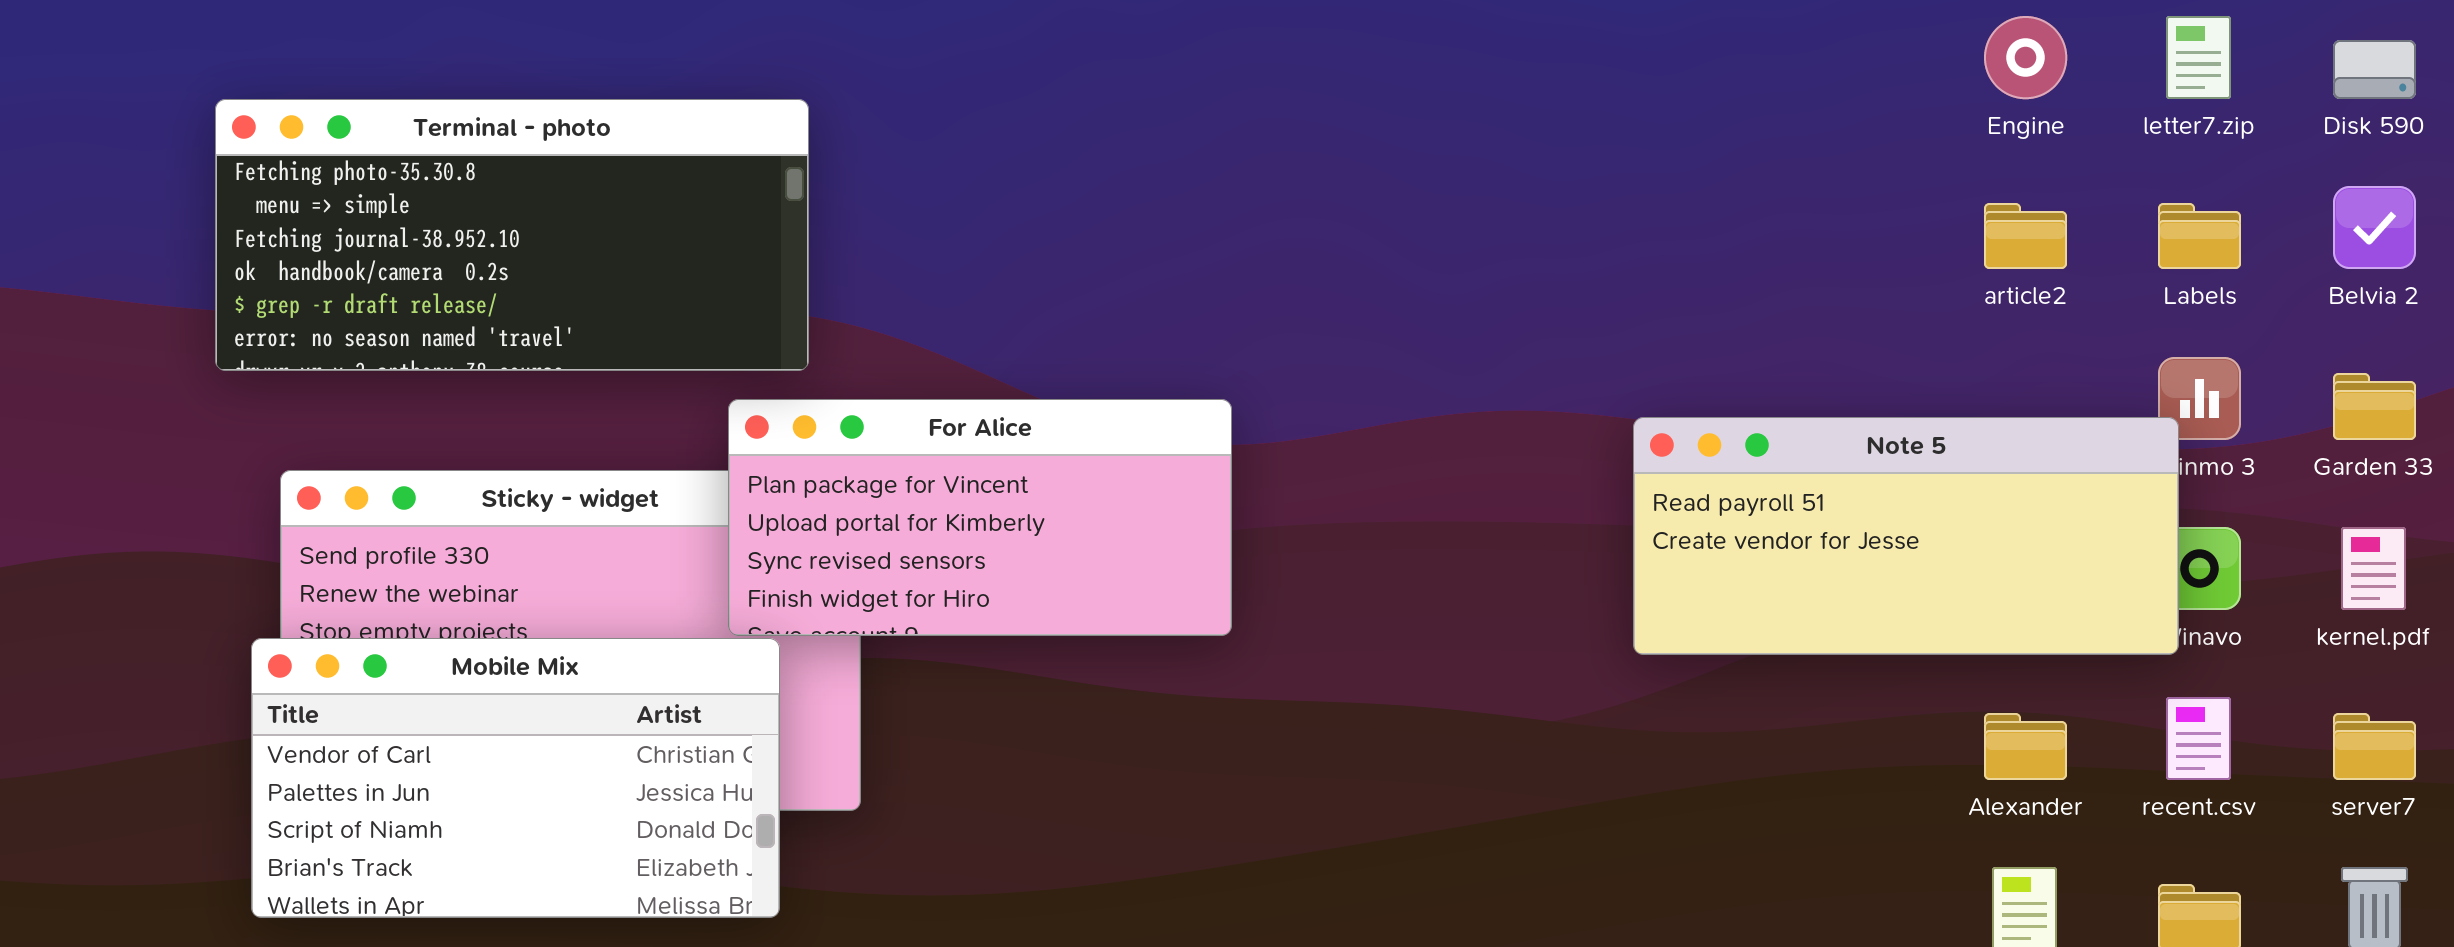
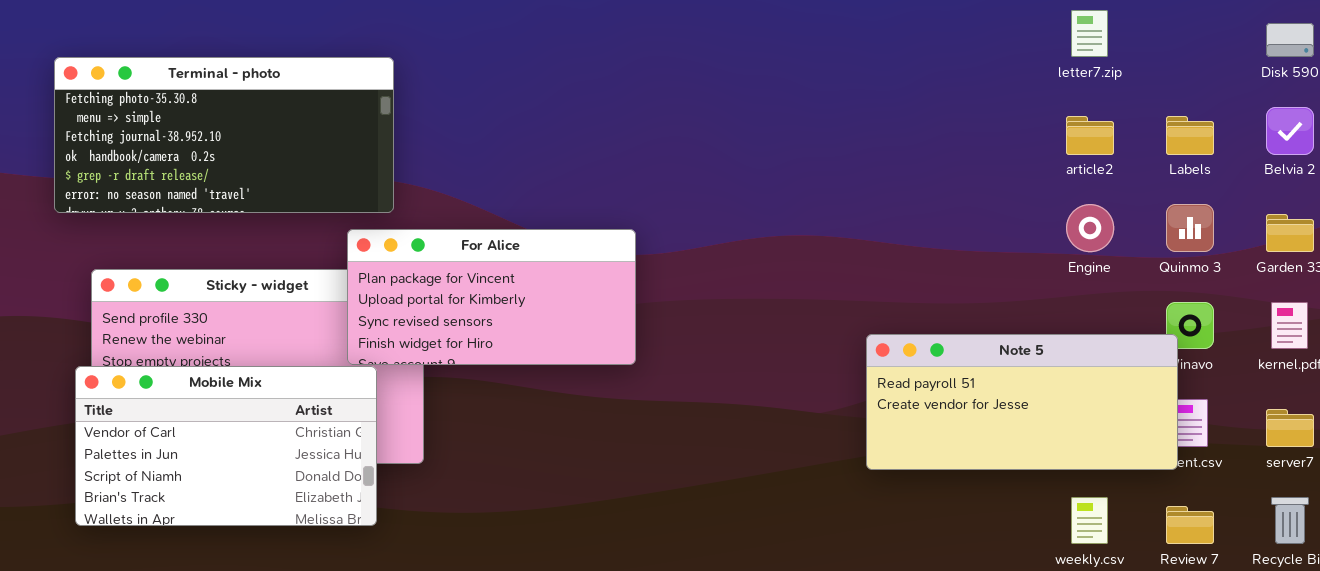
Engine: [1984,16,2067,99] -> [1066,204,1114,252], moved
letter7.zip: [2166,16,2231,99] -> [1071,10,1108,57], moved
Note 5: [1633,417,2179,655] -> [866,334,1178,470], moved

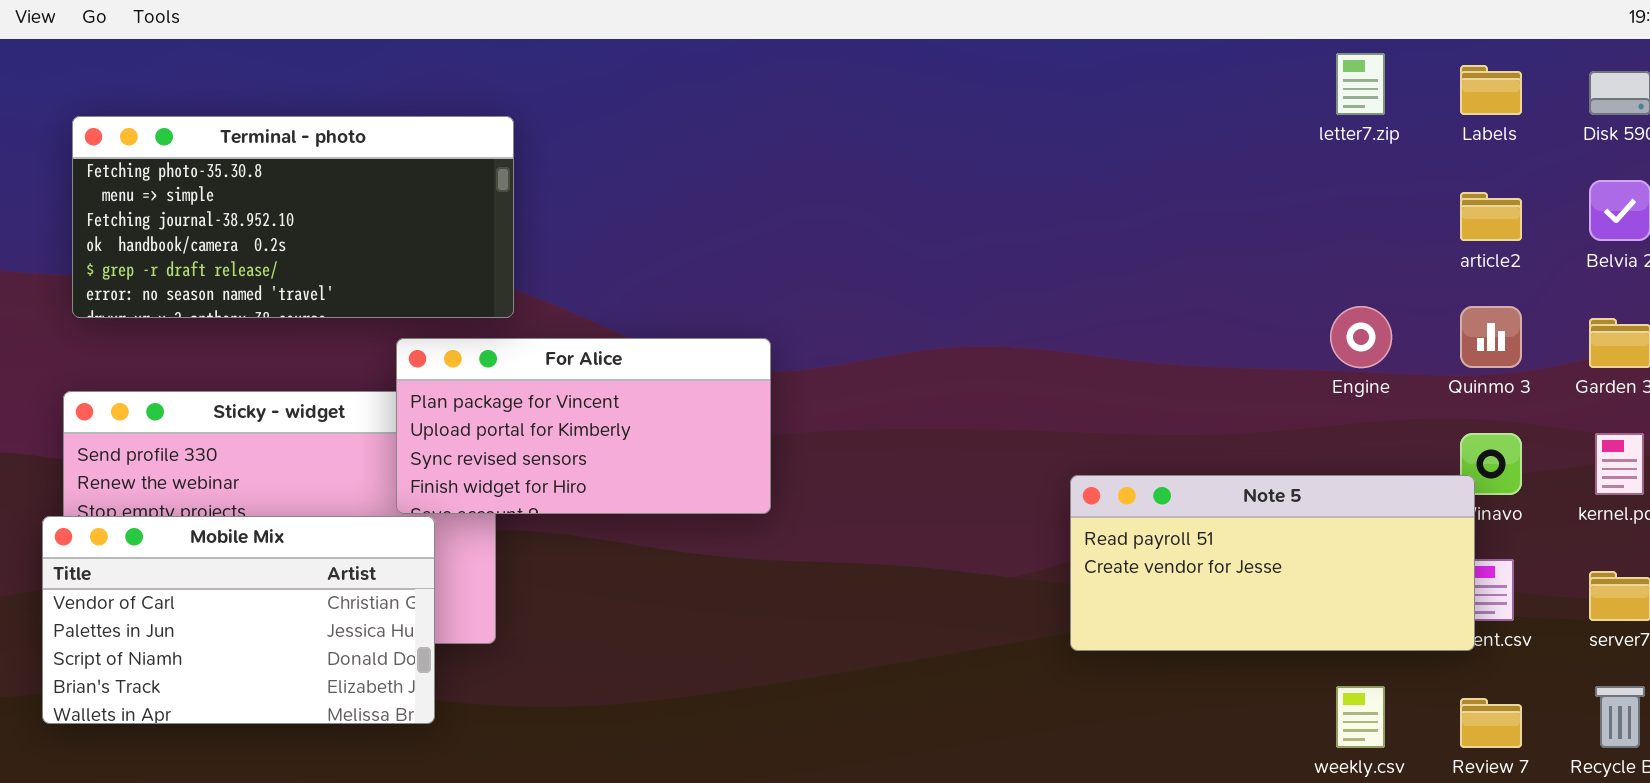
Terminal - photo: [54,57,394,213] -> [72,116,514,318], moved
article2: [1066,116,1114,155] -> [1460,192,1522,241], moved
Labels: [1166,116,1214,155] -> [1460,65,1522,115], moved

